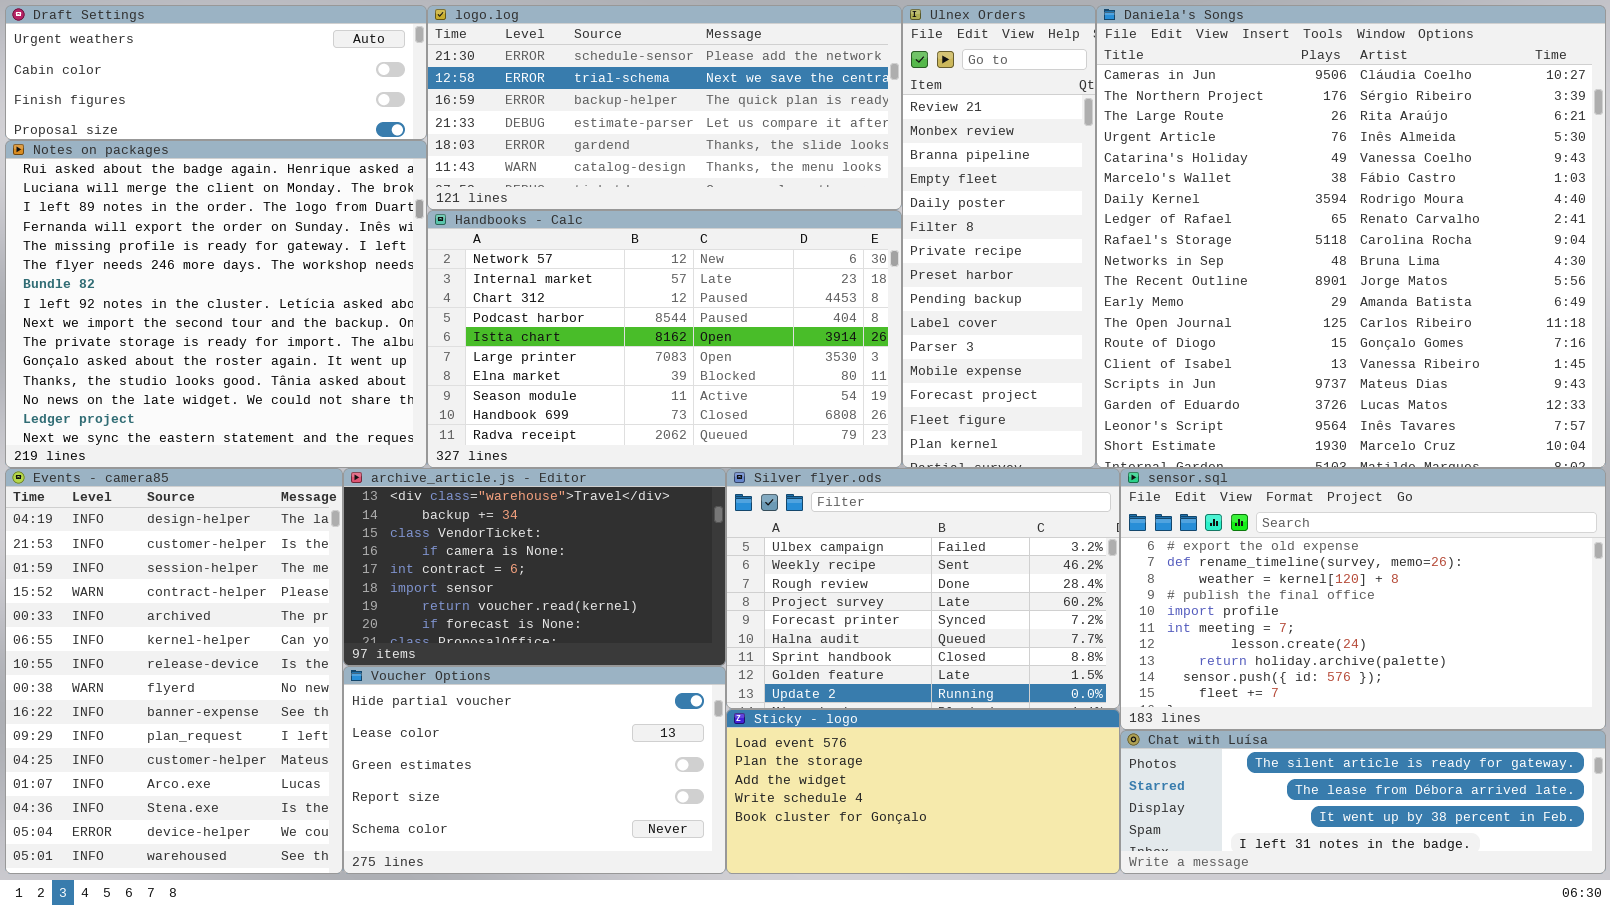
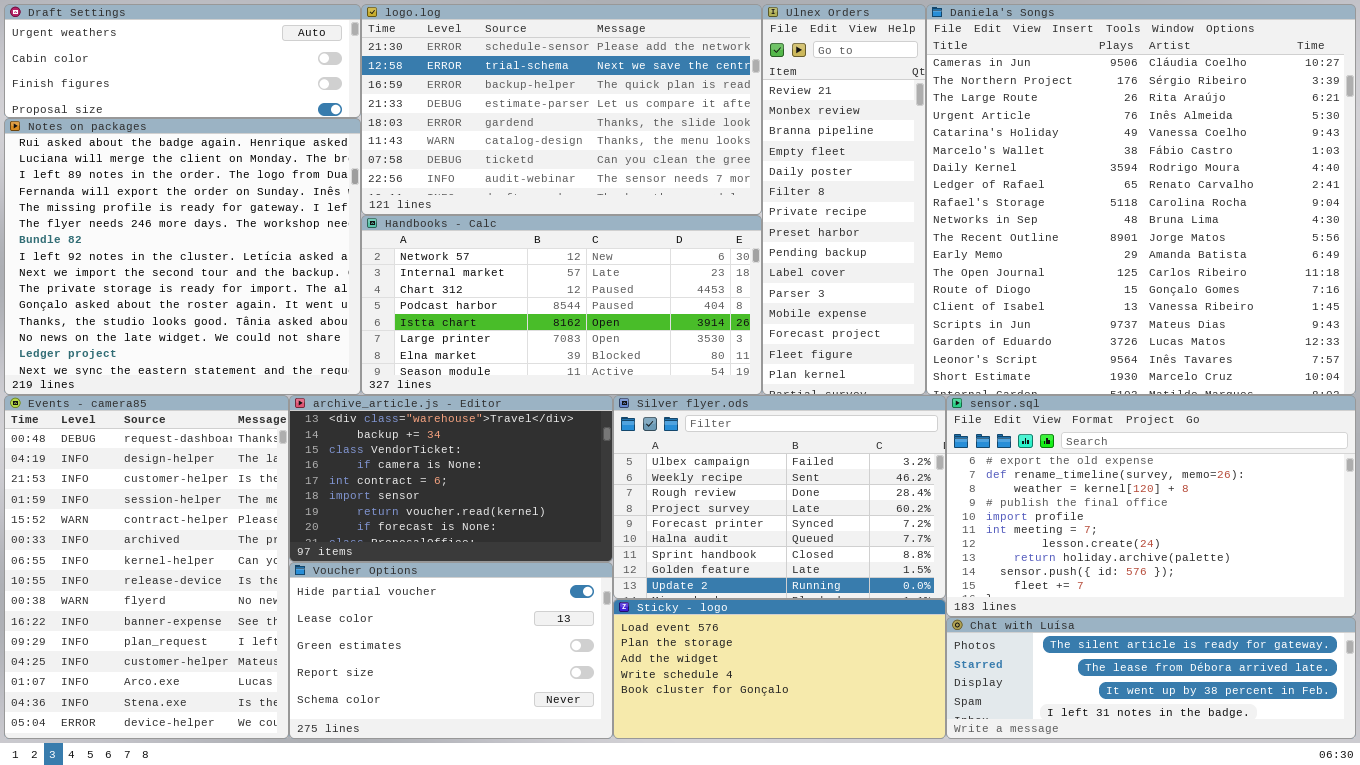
logo.log: [427,5,902,210] -> [361,4,762,215], resized
Handbooks - Calc: [427,210,902,468] -> [361,215,762,395], resized
Events - camera85: [5,468,343,874] -> [4,395,289,739], scrolled up 1 row

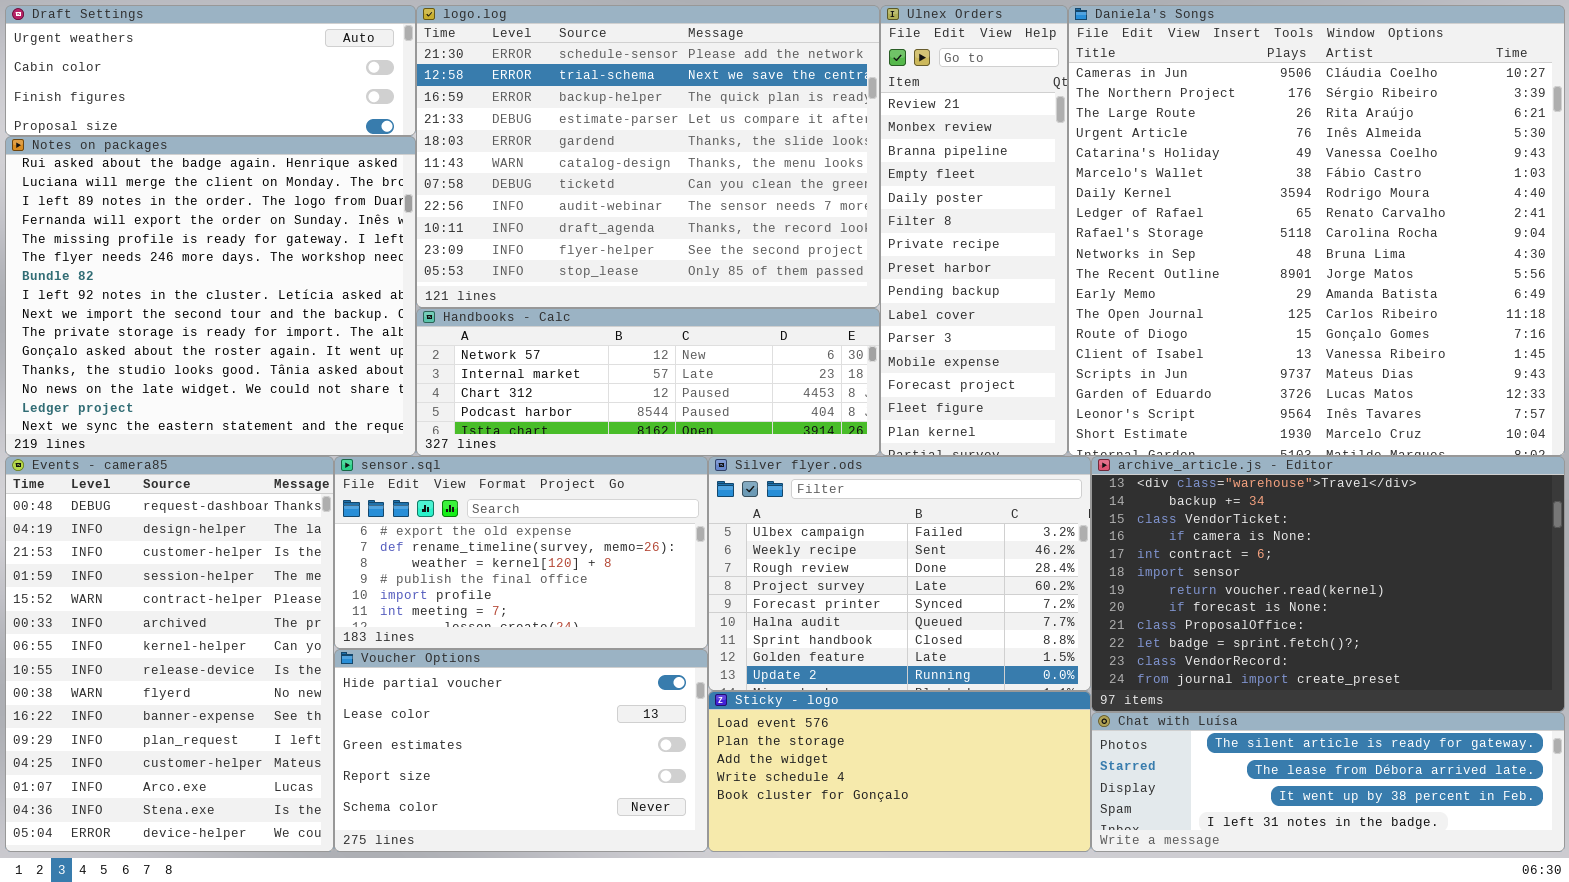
logo.log: [361,4,762,215] -> [416,5,880,308], resized
Handbooks - Calc: [361,215,762,395] -> [416,308,880,456], resized
archive_article.js - Editor: [289,395,613,562] -> [1091,456,1565,712], moved, resized
sensor.sql: [946,395,1356,617] -> [334,456,708,649], moved, resized

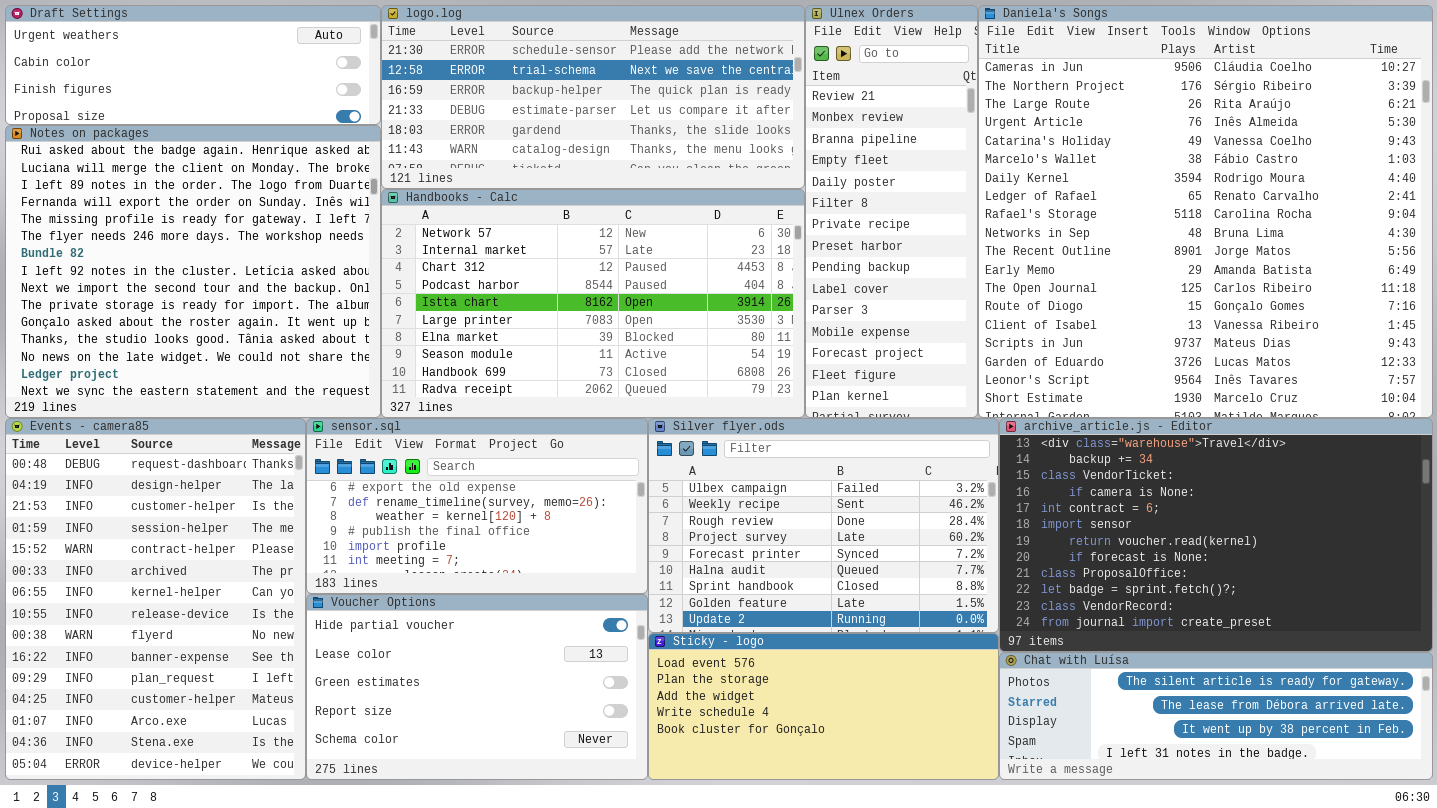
logo.log: [416,5,880,308] -> [381,5,805,189], resized
Handbooks - Calc: [416,308,880,456] -> [381,189,805,418], resized

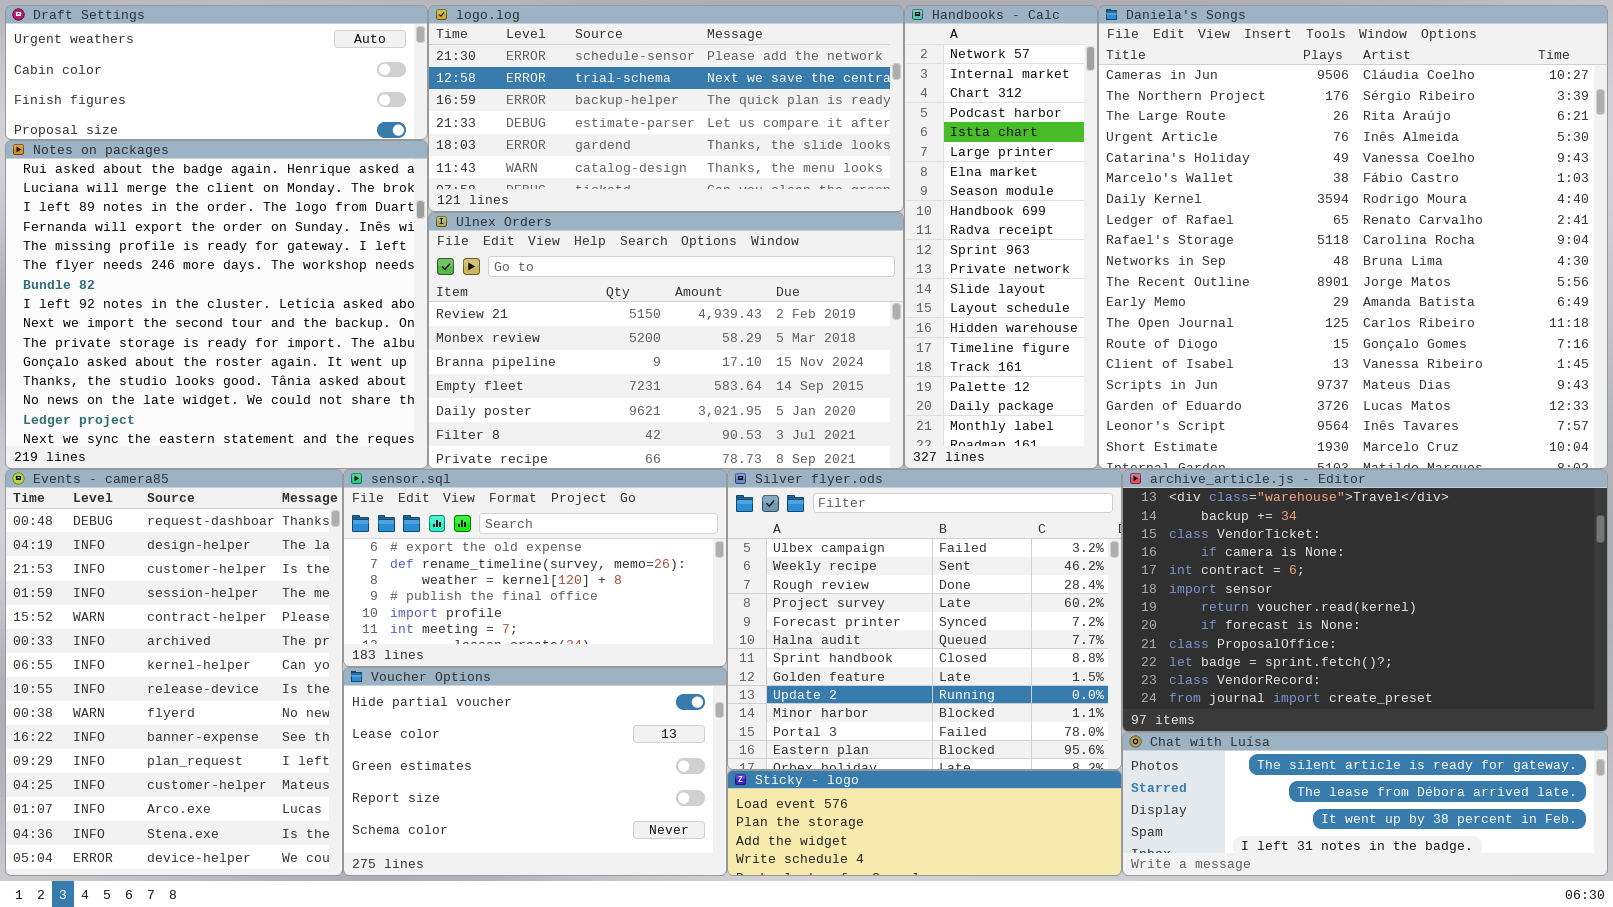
Ulnex Orders: [805,5,978,418] -> [428,212,904,469], moved, resized
Handbooks - Calc: [381,189,805,418] -> [904,5,1098,469], moved, resized
Silver flyer.ods: [648,418,999,633] -> [727,469,1122,770], resized
Sticky - logo: [648,633,999,780] -> [727,770,1122,876], resized

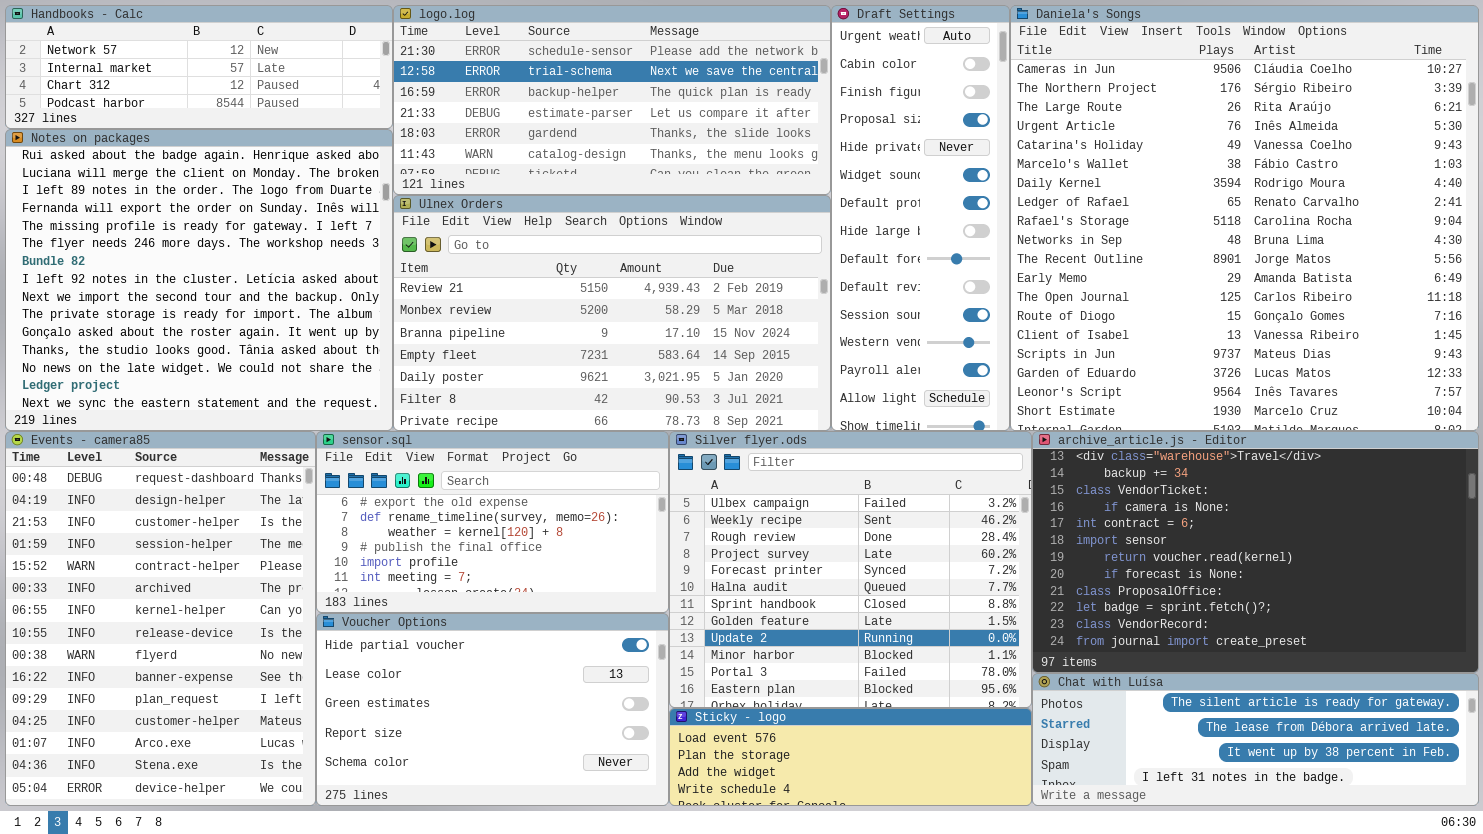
Draft Settings: [5,5,428,140] -> [831,5,1010,431], moved, resized
Handbooks - Calc: [904,5,1098,469] -> [5,5,393,129], moved, resized

